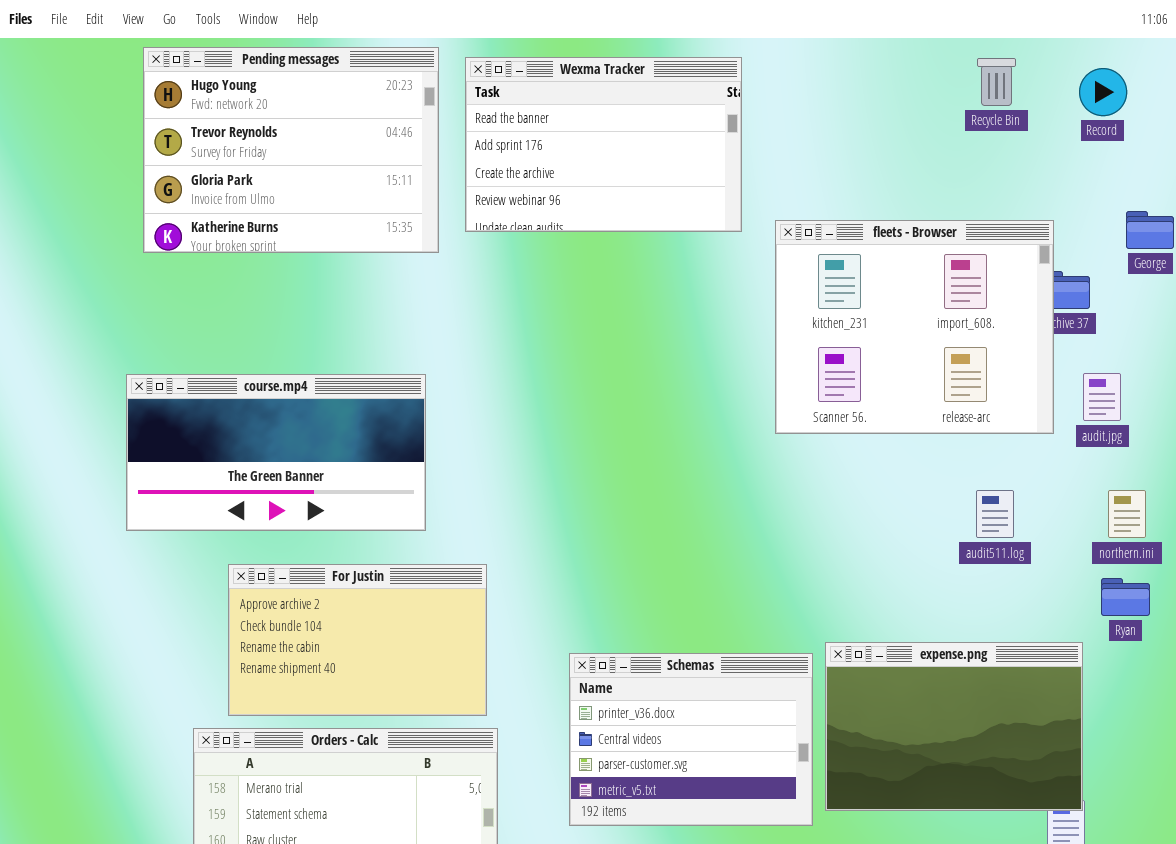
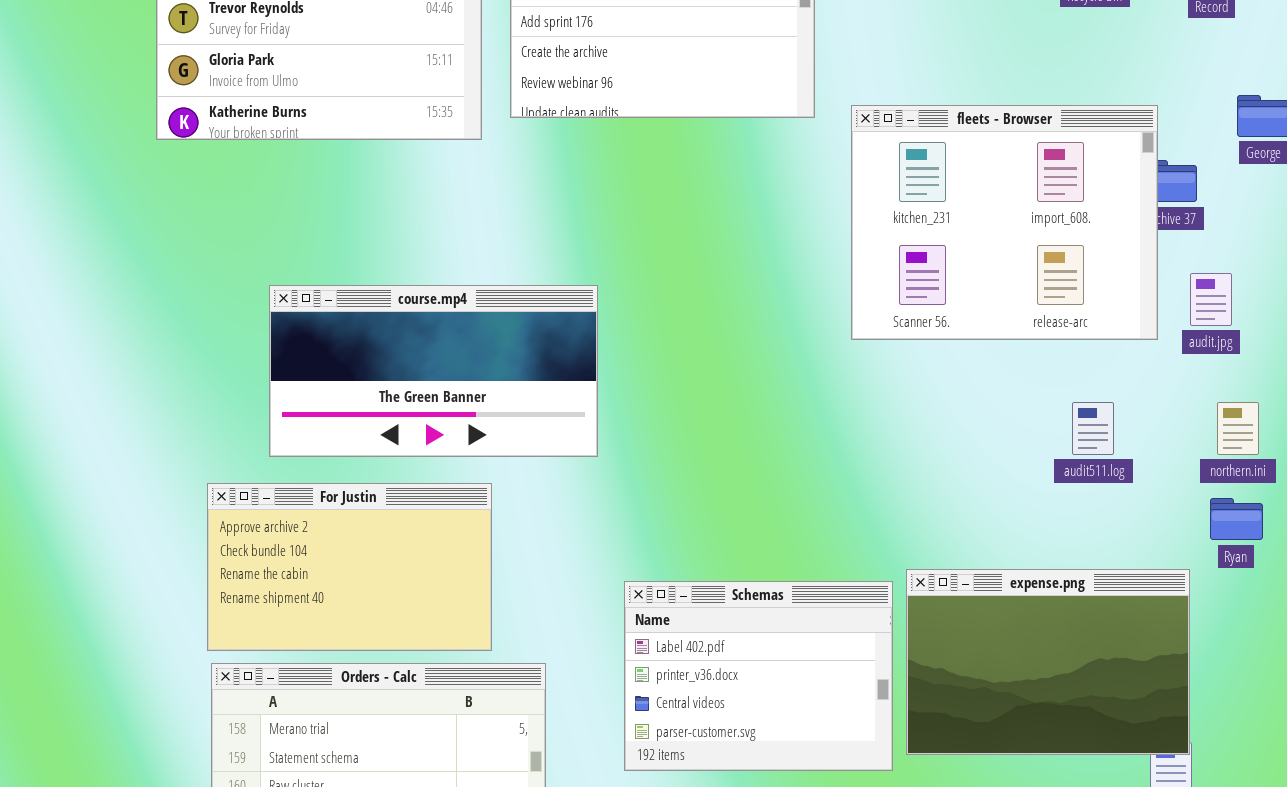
course.mp4: [126,374,426,531] -> [269,285,598,457], moved
For Justin: [228,564,487,716] -> [207,483,492,651], moved
Schemas: [569,653,813,826] -> [624,581,893,771], scrolled up 1 row

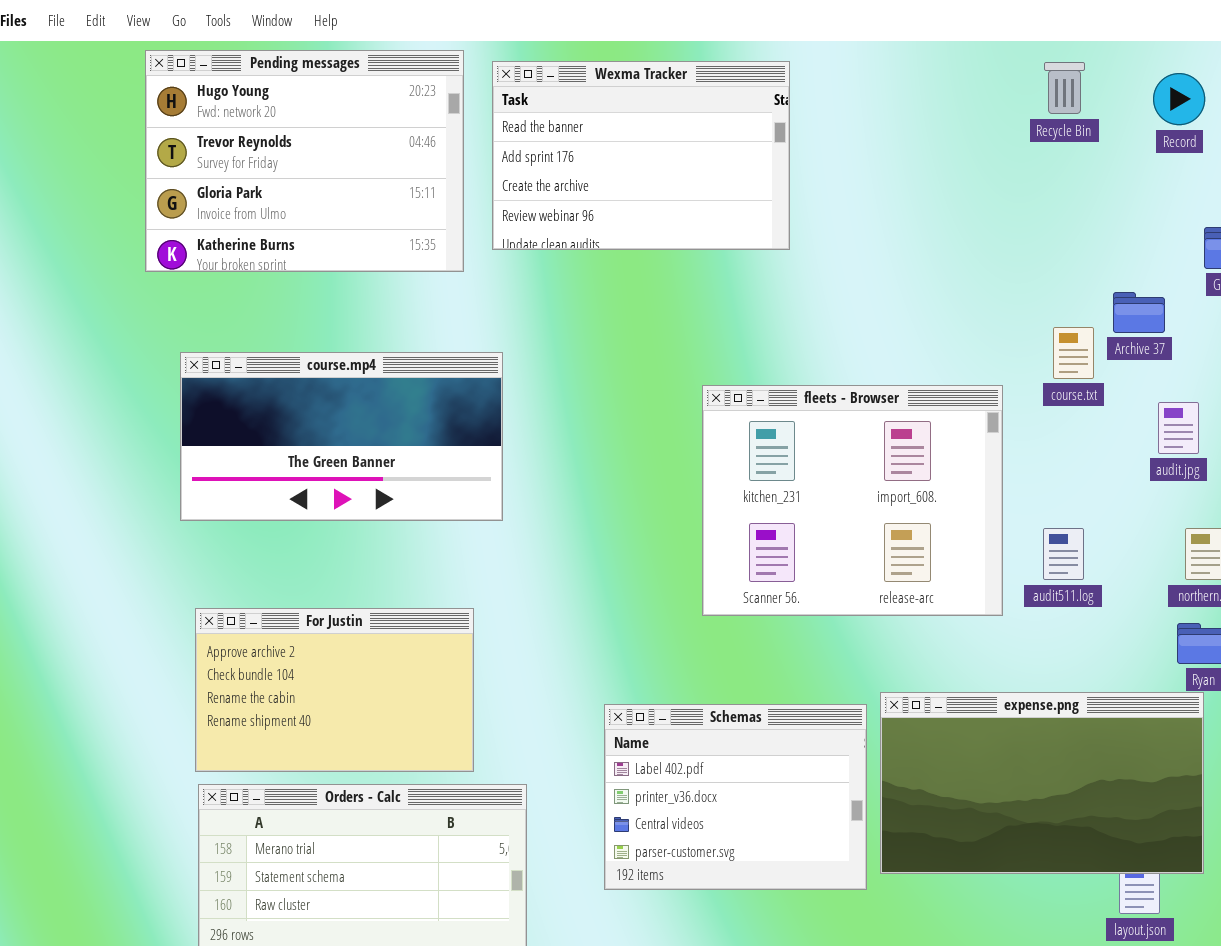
fleets - Browser: [851,105,1158,340] -> [702,385,1003,616], moved
course.mp4: [269,285,598,457] -> [180,352,503,521], moved
expense.png: [906,569,1190,755] -> [880,692,1204,874], resized

